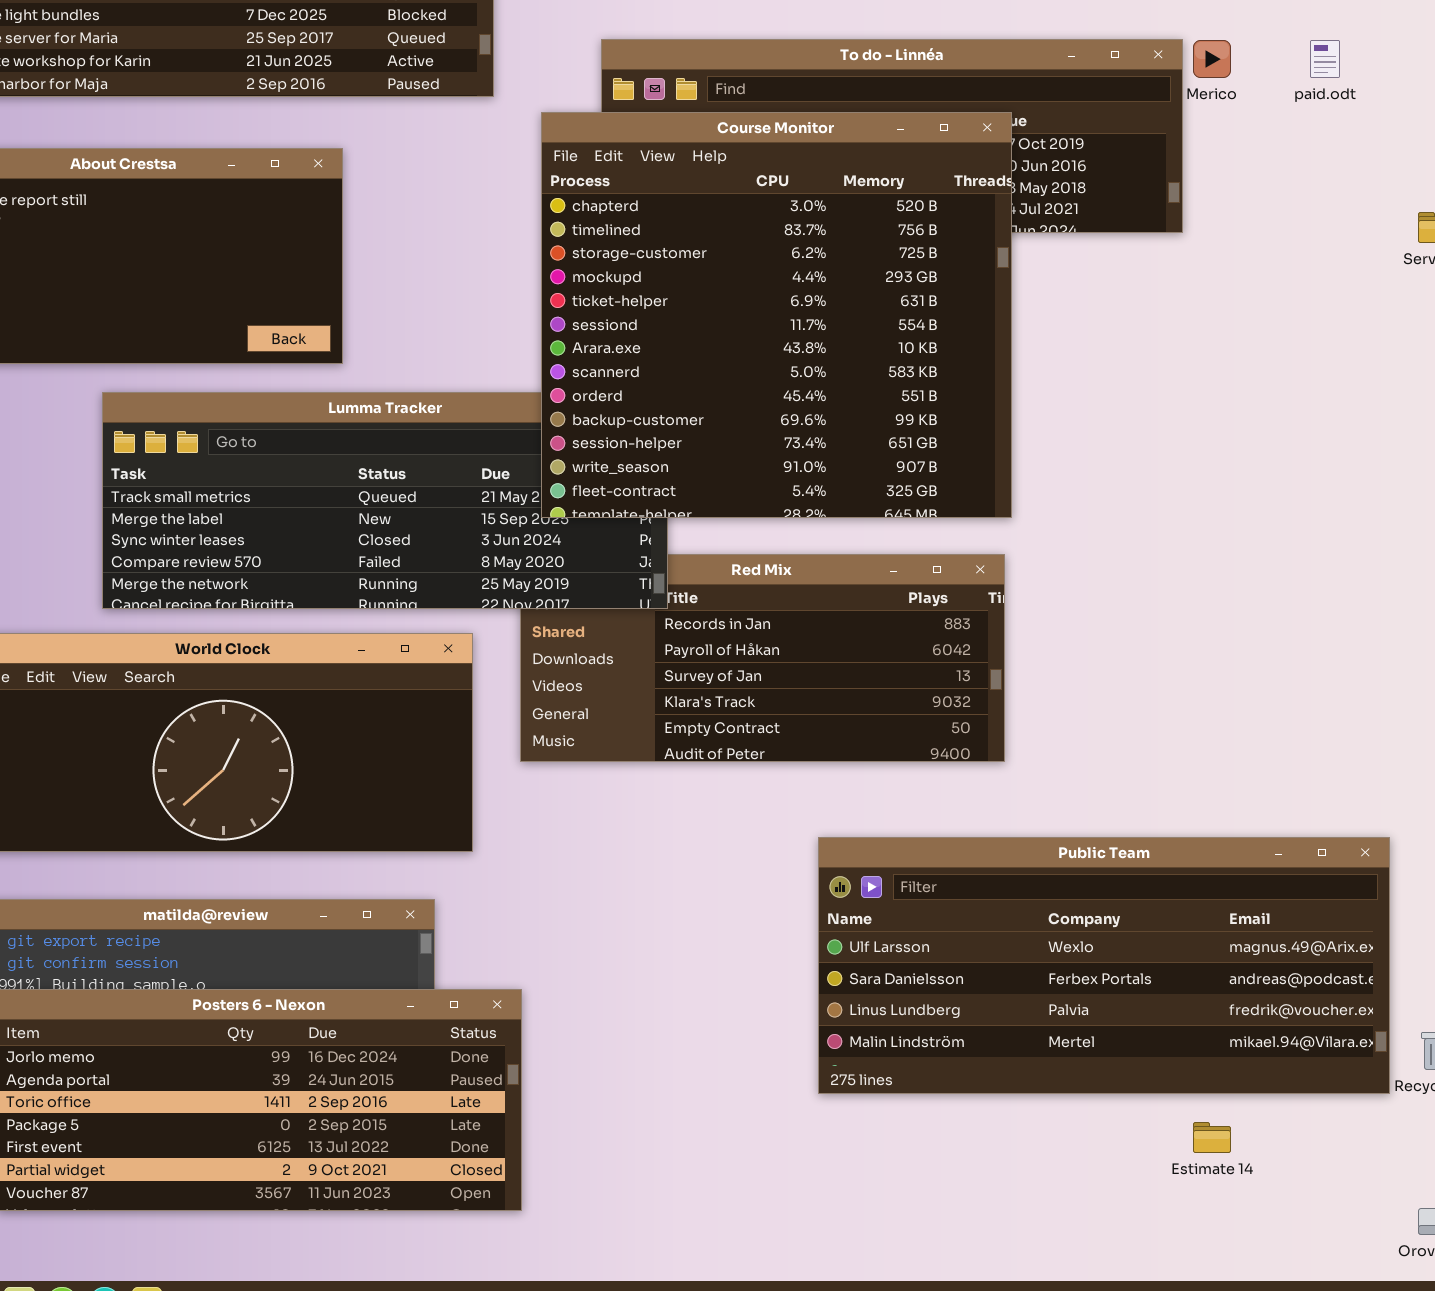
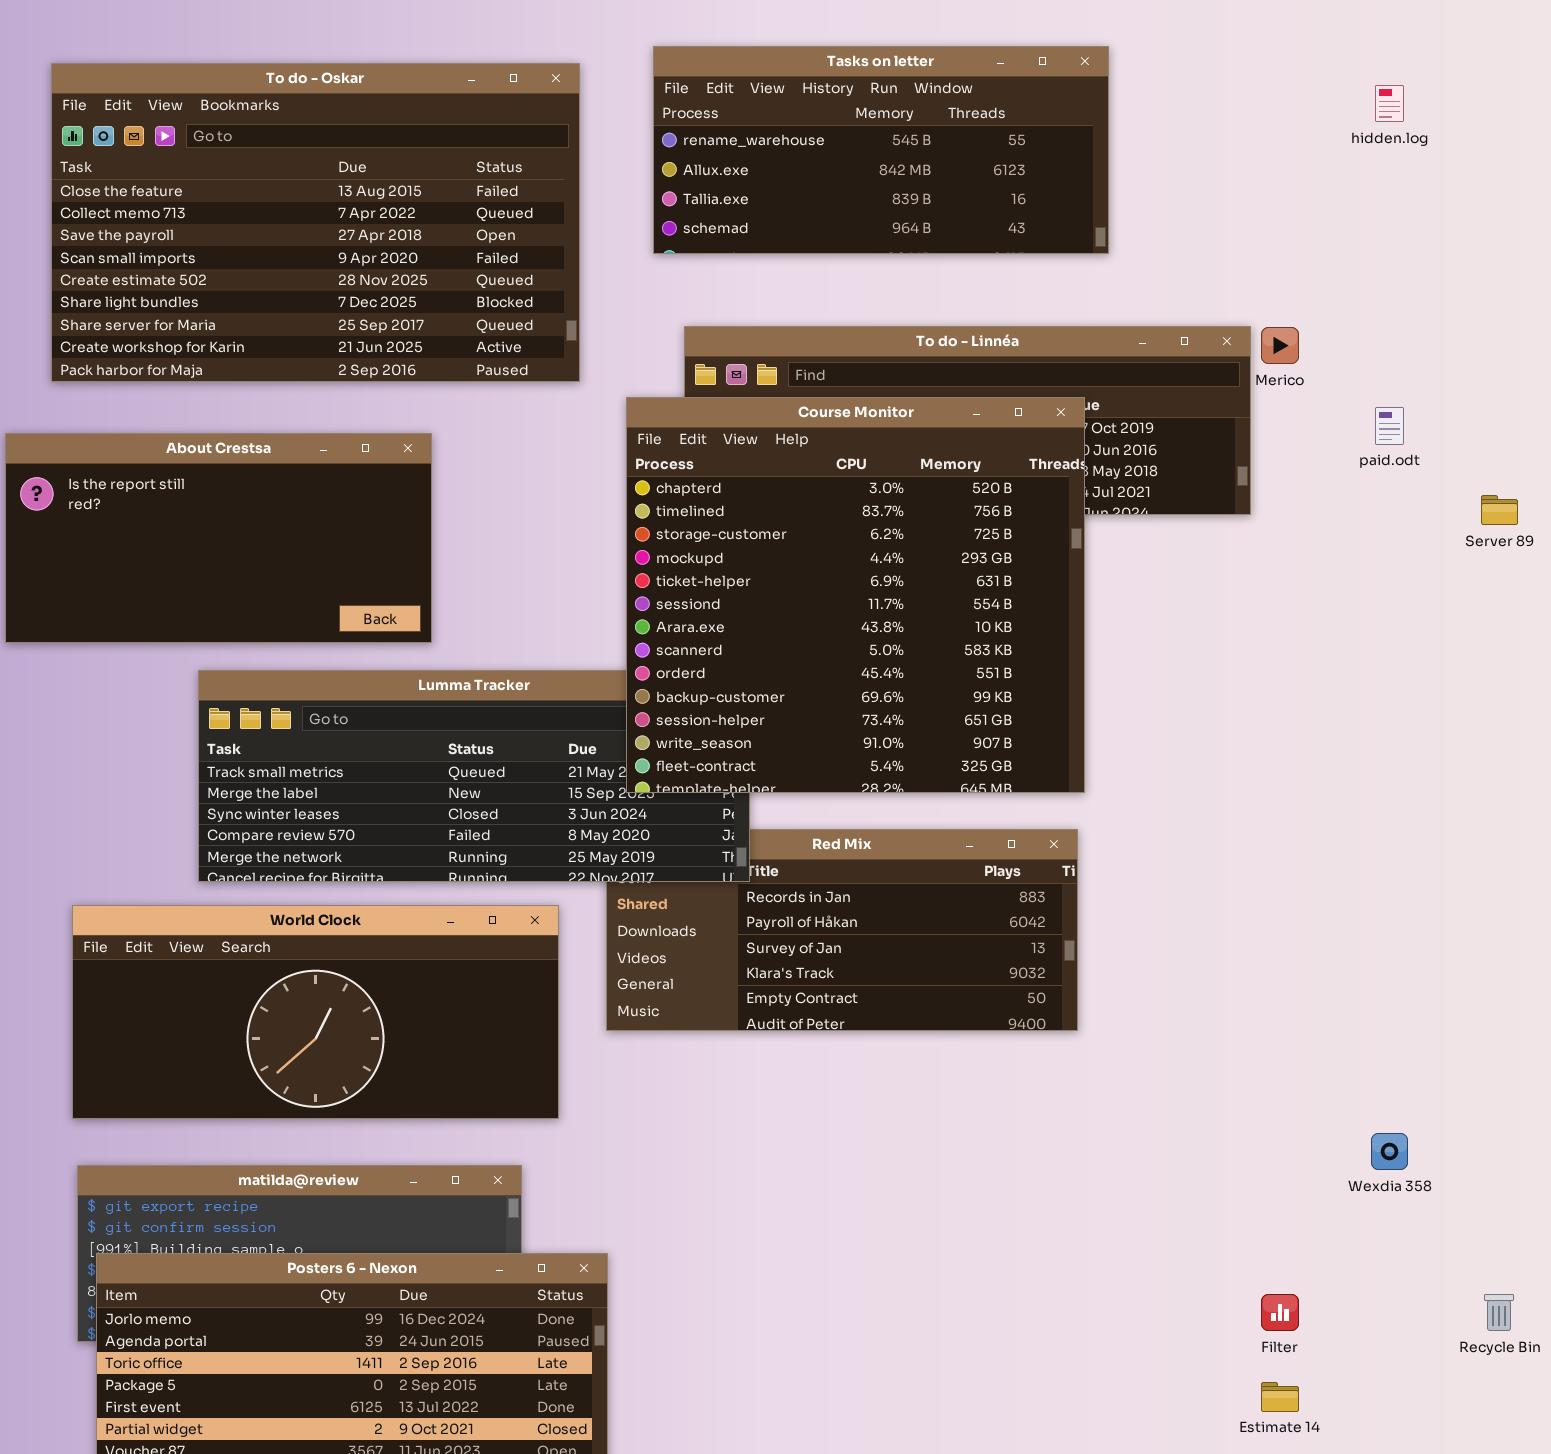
paid.odt: [1310,40,1340,78] -> [1375,407,1404,445], moved
Public Team: [818,837,1390,1094] -> none, closed

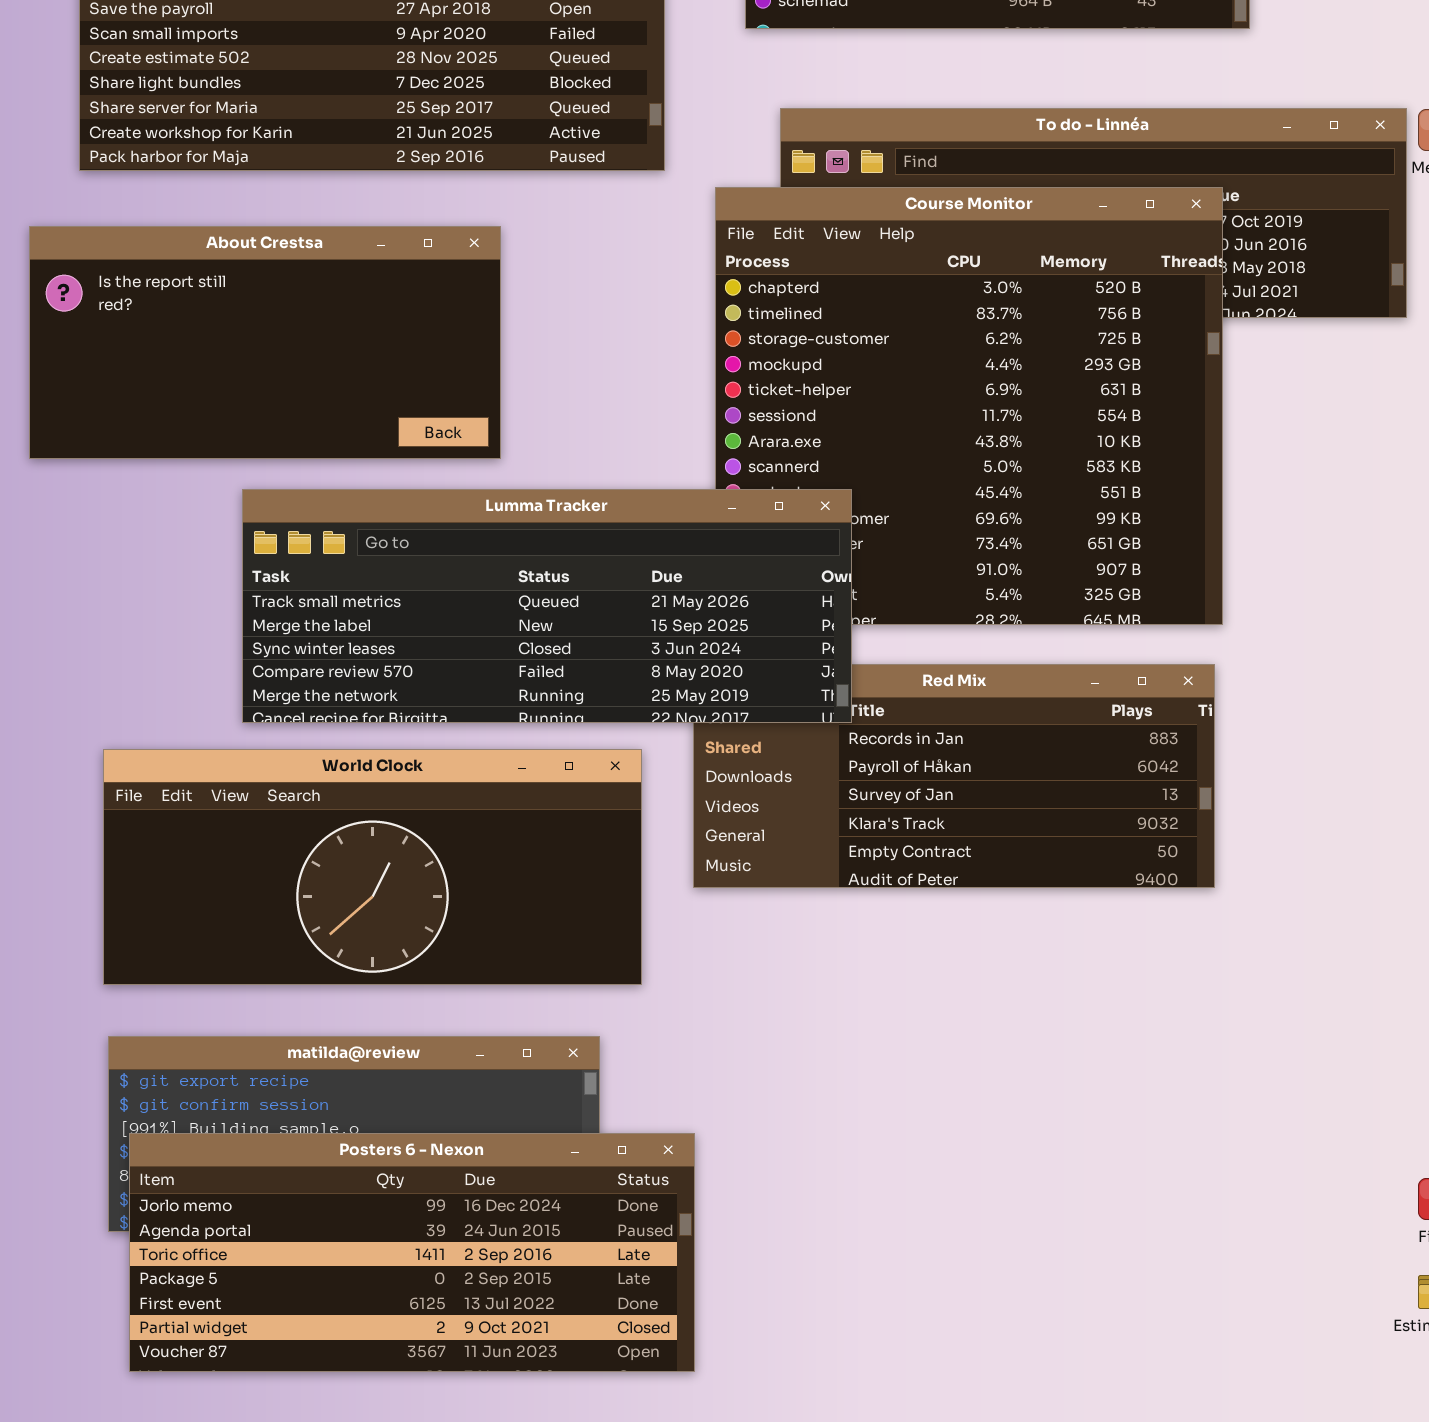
Lumma Tracker: [198,670,750,882] -> [242,489,852,723], raised

